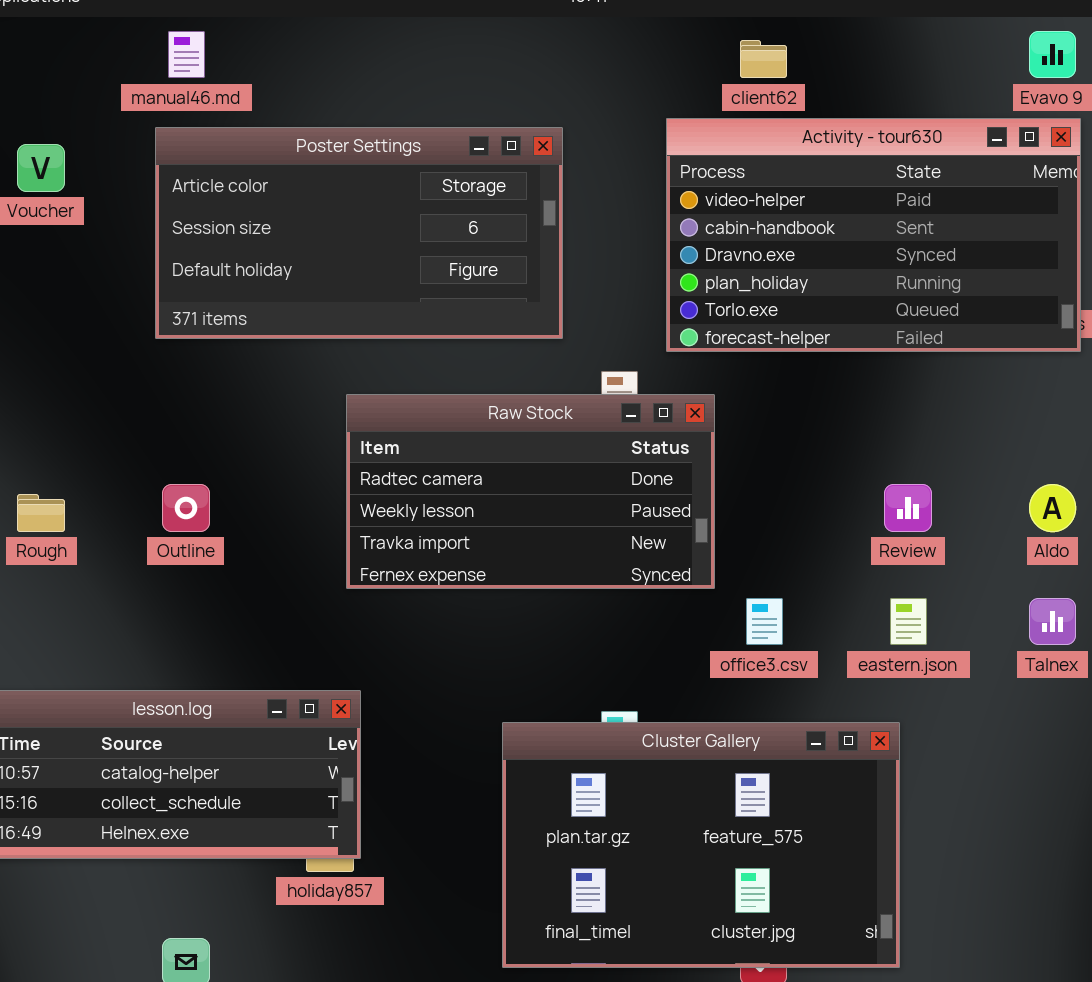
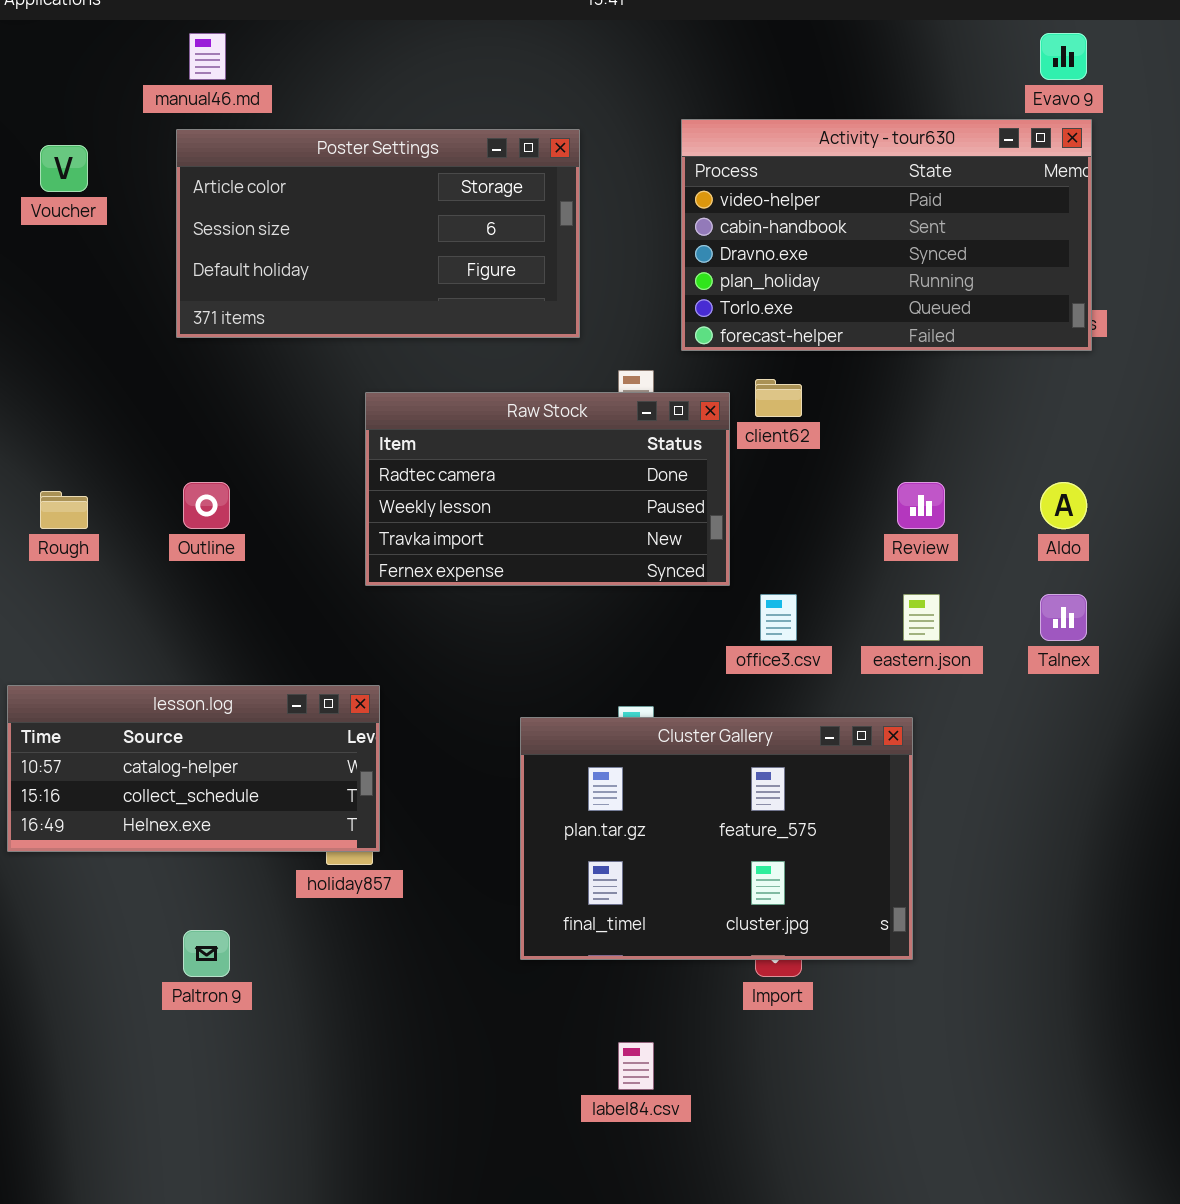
client62: [740,40,787,78] -> [755,379,802,417], moved

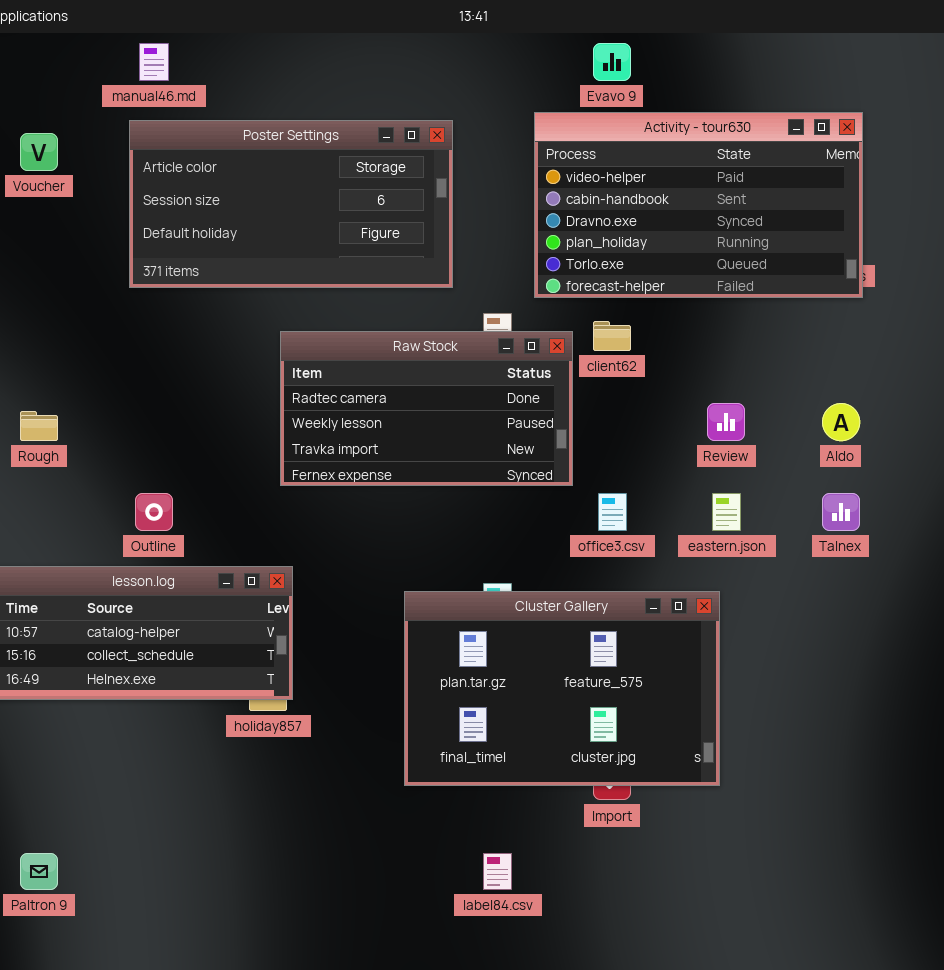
Evavo 9: [1040,33,1087,80] -> [593,43,631,81], moved
Outline: [183,482,230,529] -> [135,493,173,531], moved
Paltron 9: [183,930,230,977] -> [20,853,58,890], moved

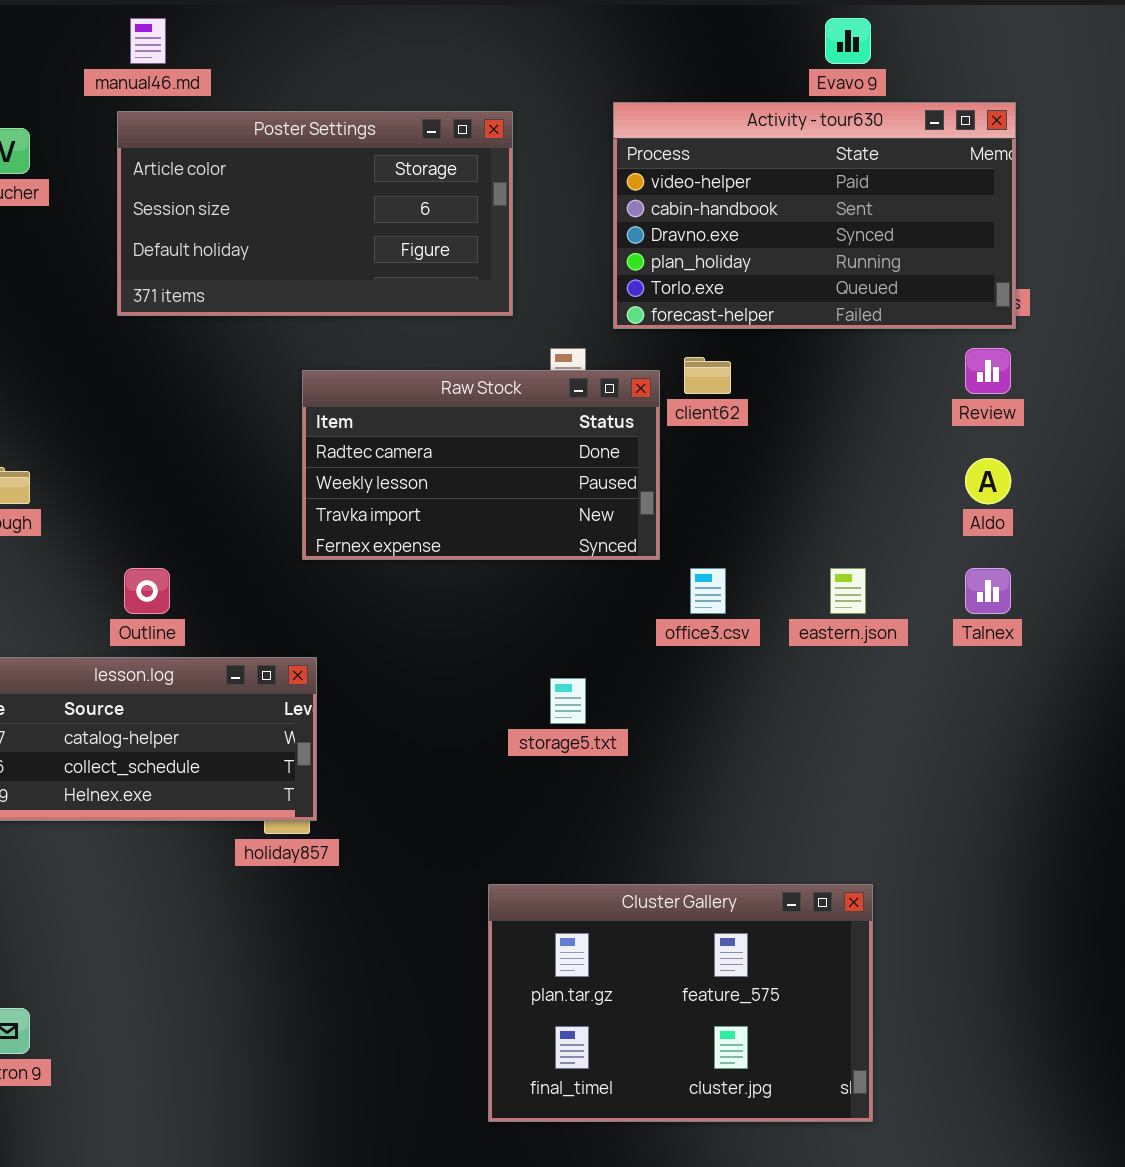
Evavo 9: [593,43,631,81] -> [825,18,871,64], moved
Review: [707,403,745,441] -> [965,348,1011,394], moved
Cluster Gallery: [404,591,720,786] -> [488,884,873,1122], moved

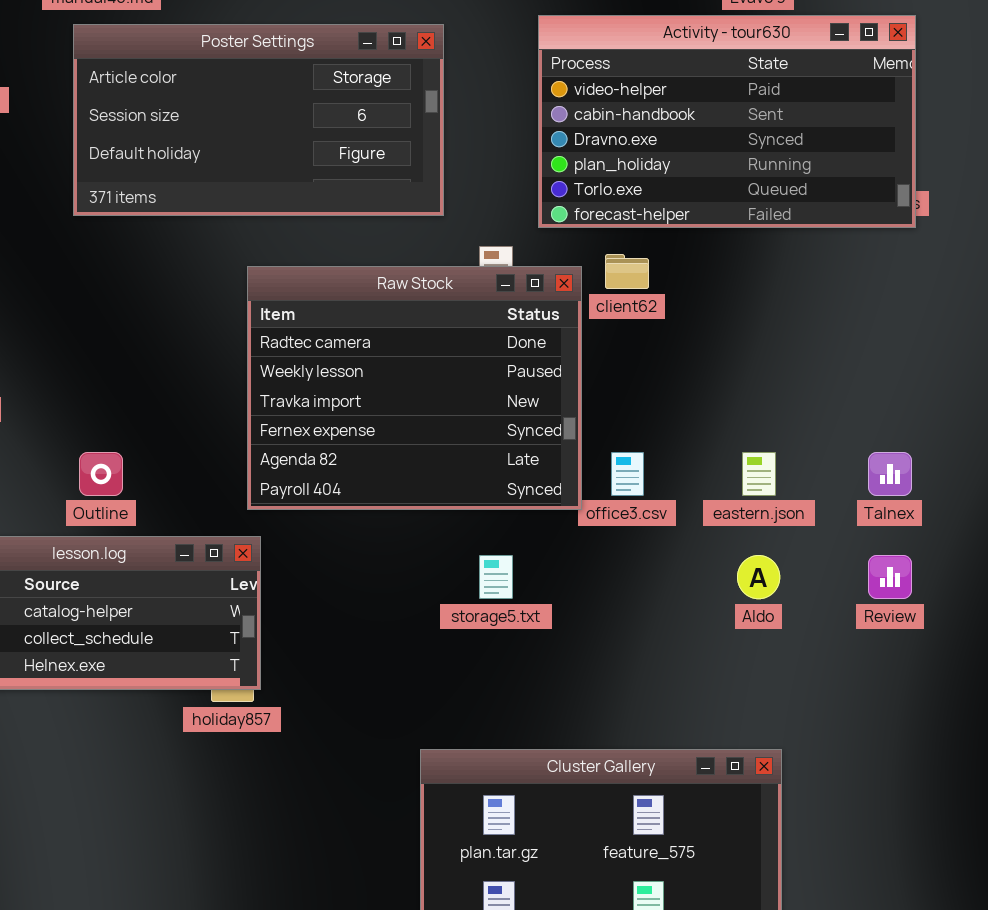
Review: [965,348,1011,394] -> [868,555,912,599], moved
Raw Stock: [302,370,660,560] -> [247,266,582,510], resized
Aldo: [965,458,1011,504] -> [737,555,780,599], moved

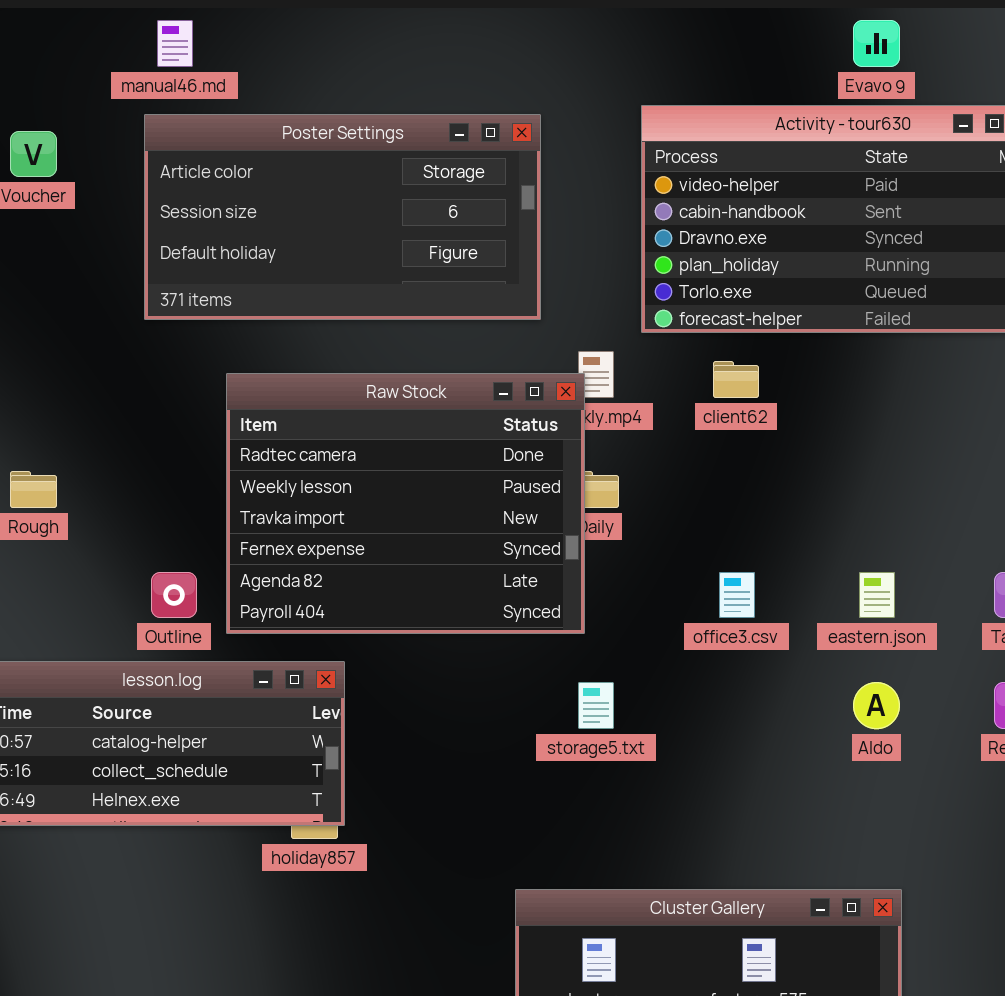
Raw Stock: [247,266,582,510] -> [226,373,585,634], moved

